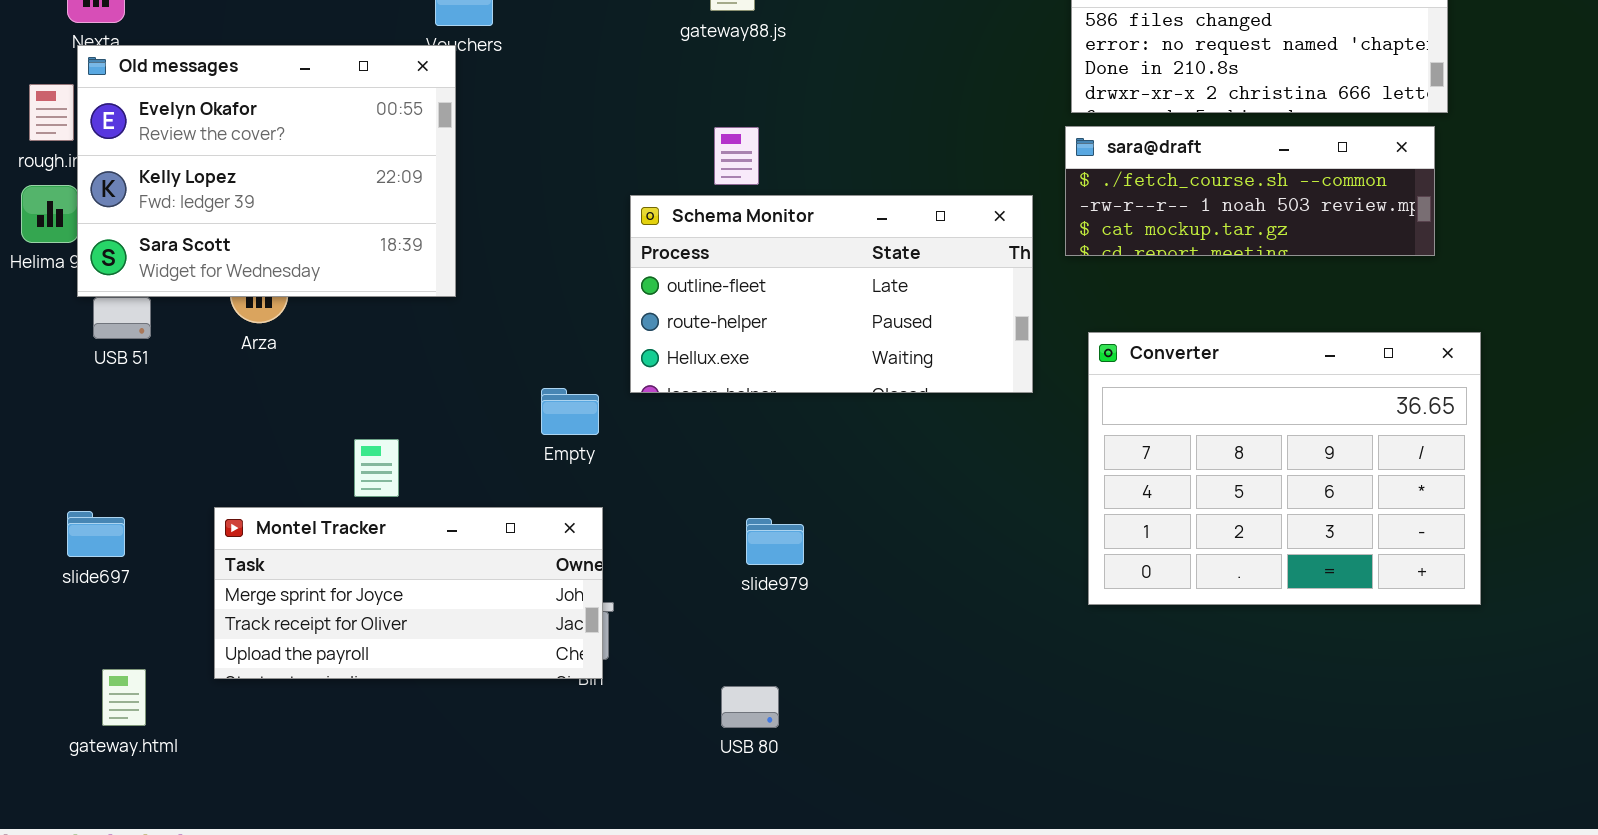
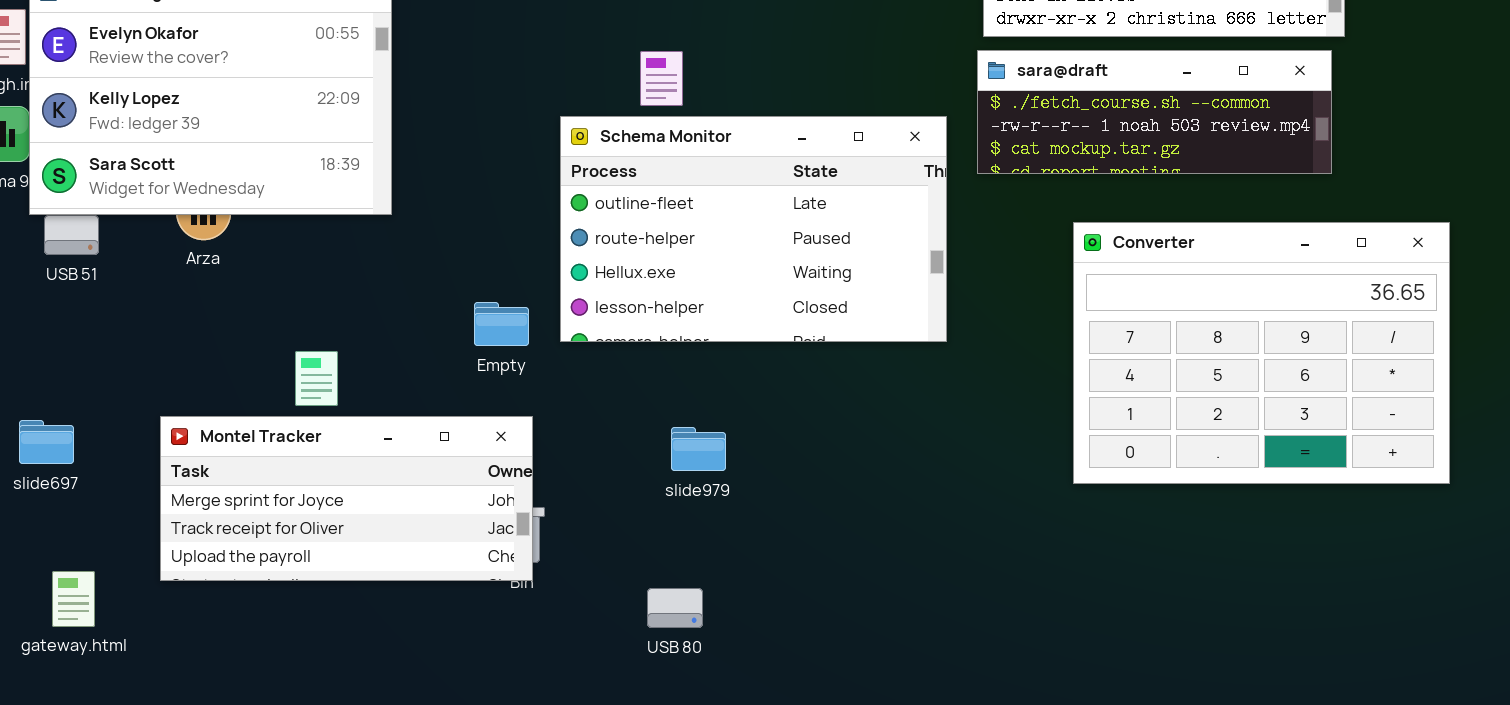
Schema Monitor: [630,195,1033,393] -> [560,116,947,342], resized
Converter: [1088,332,1481,605] -> [1073,222,1450,484], moved

